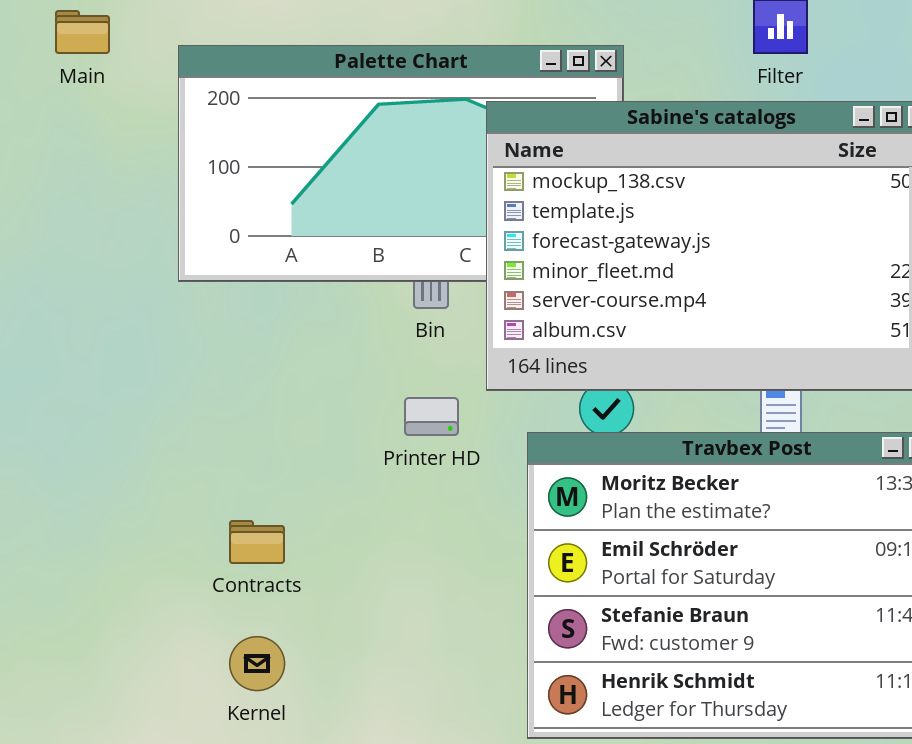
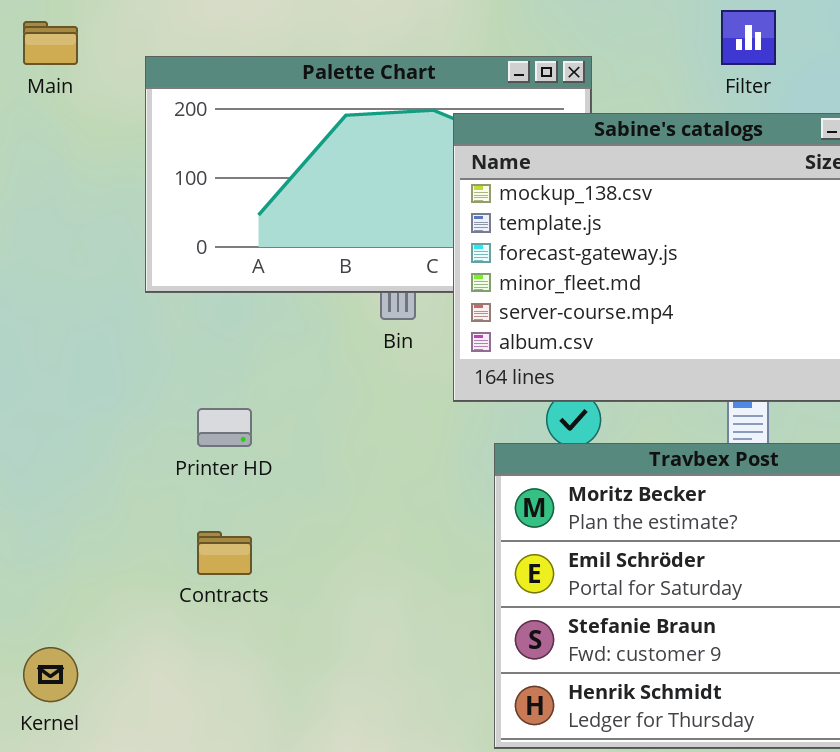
Printer HD: [404,397,459,436] -> [197,408,252,447], moved
Kernel: [229,636,285,691] -> [23,647,78,702], moved

